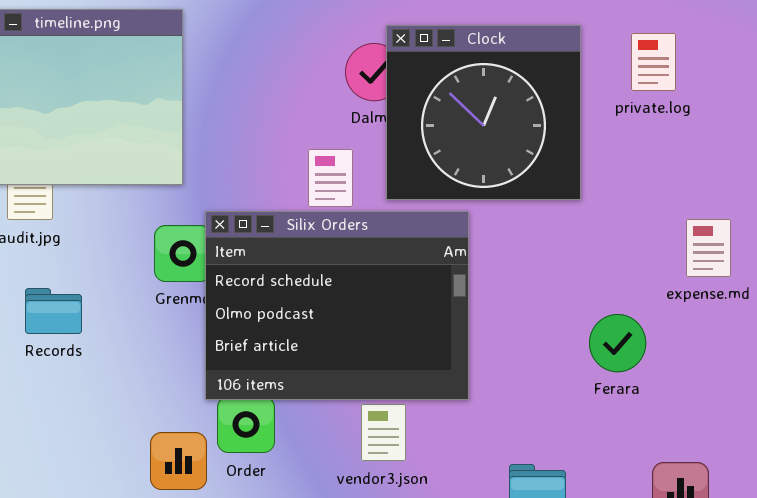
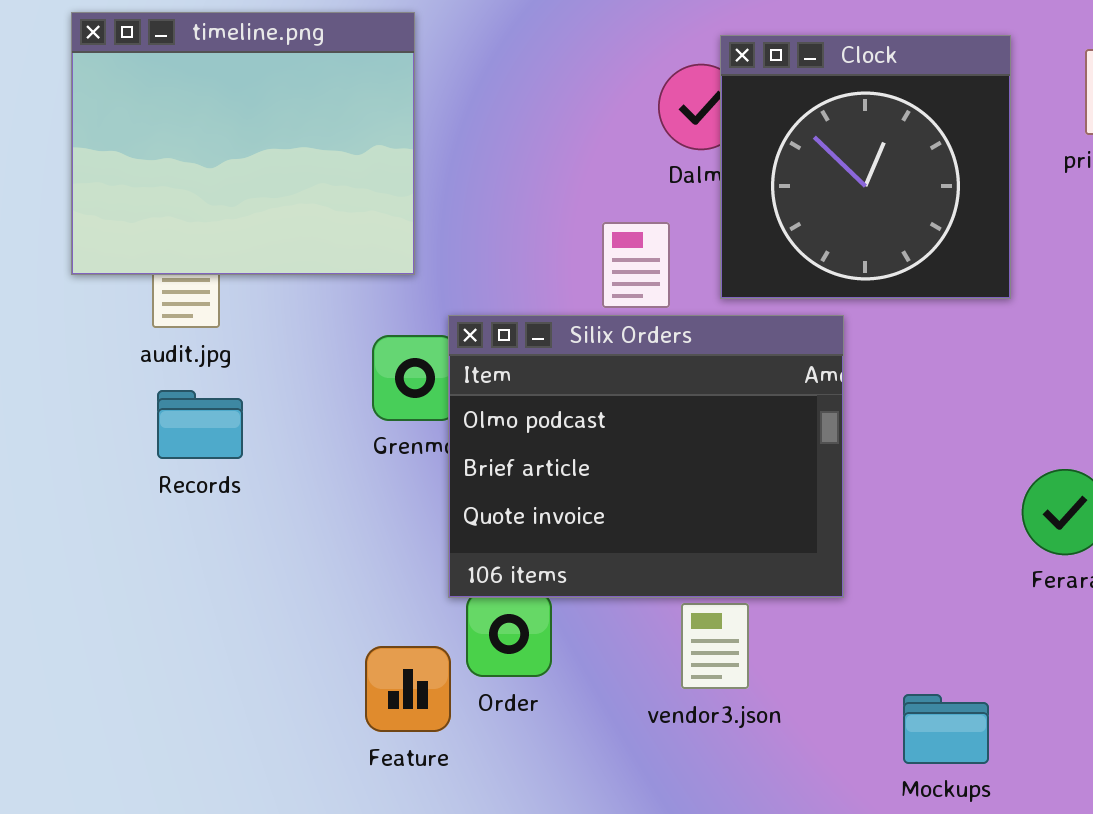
Silix Orders: [205,211,469,400] -> [448,315,844,598], scrolled down 1 row
Records: [25,288,82,334] -> [157,390,243,459], moved

